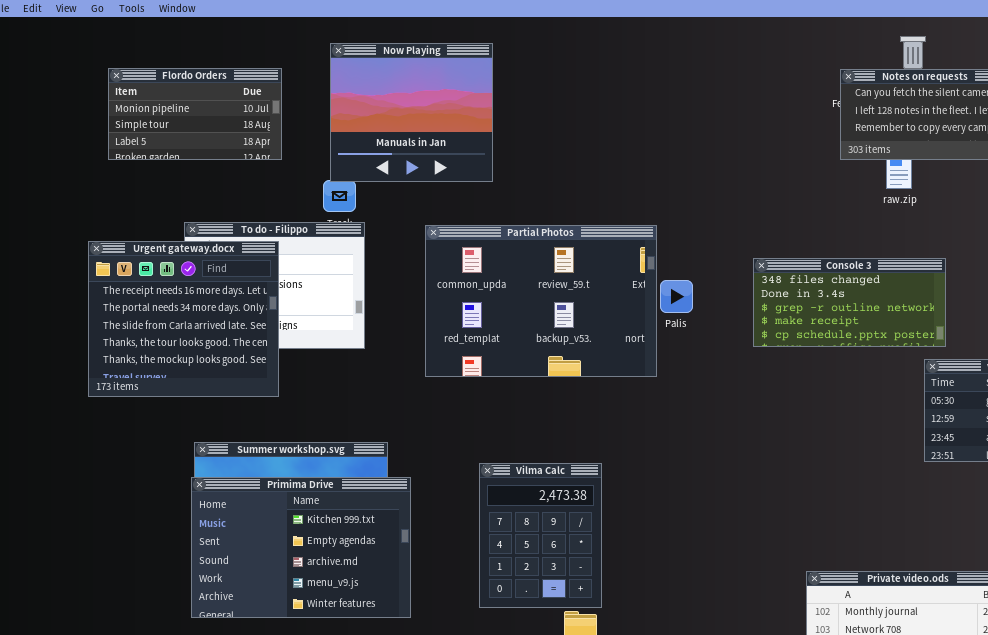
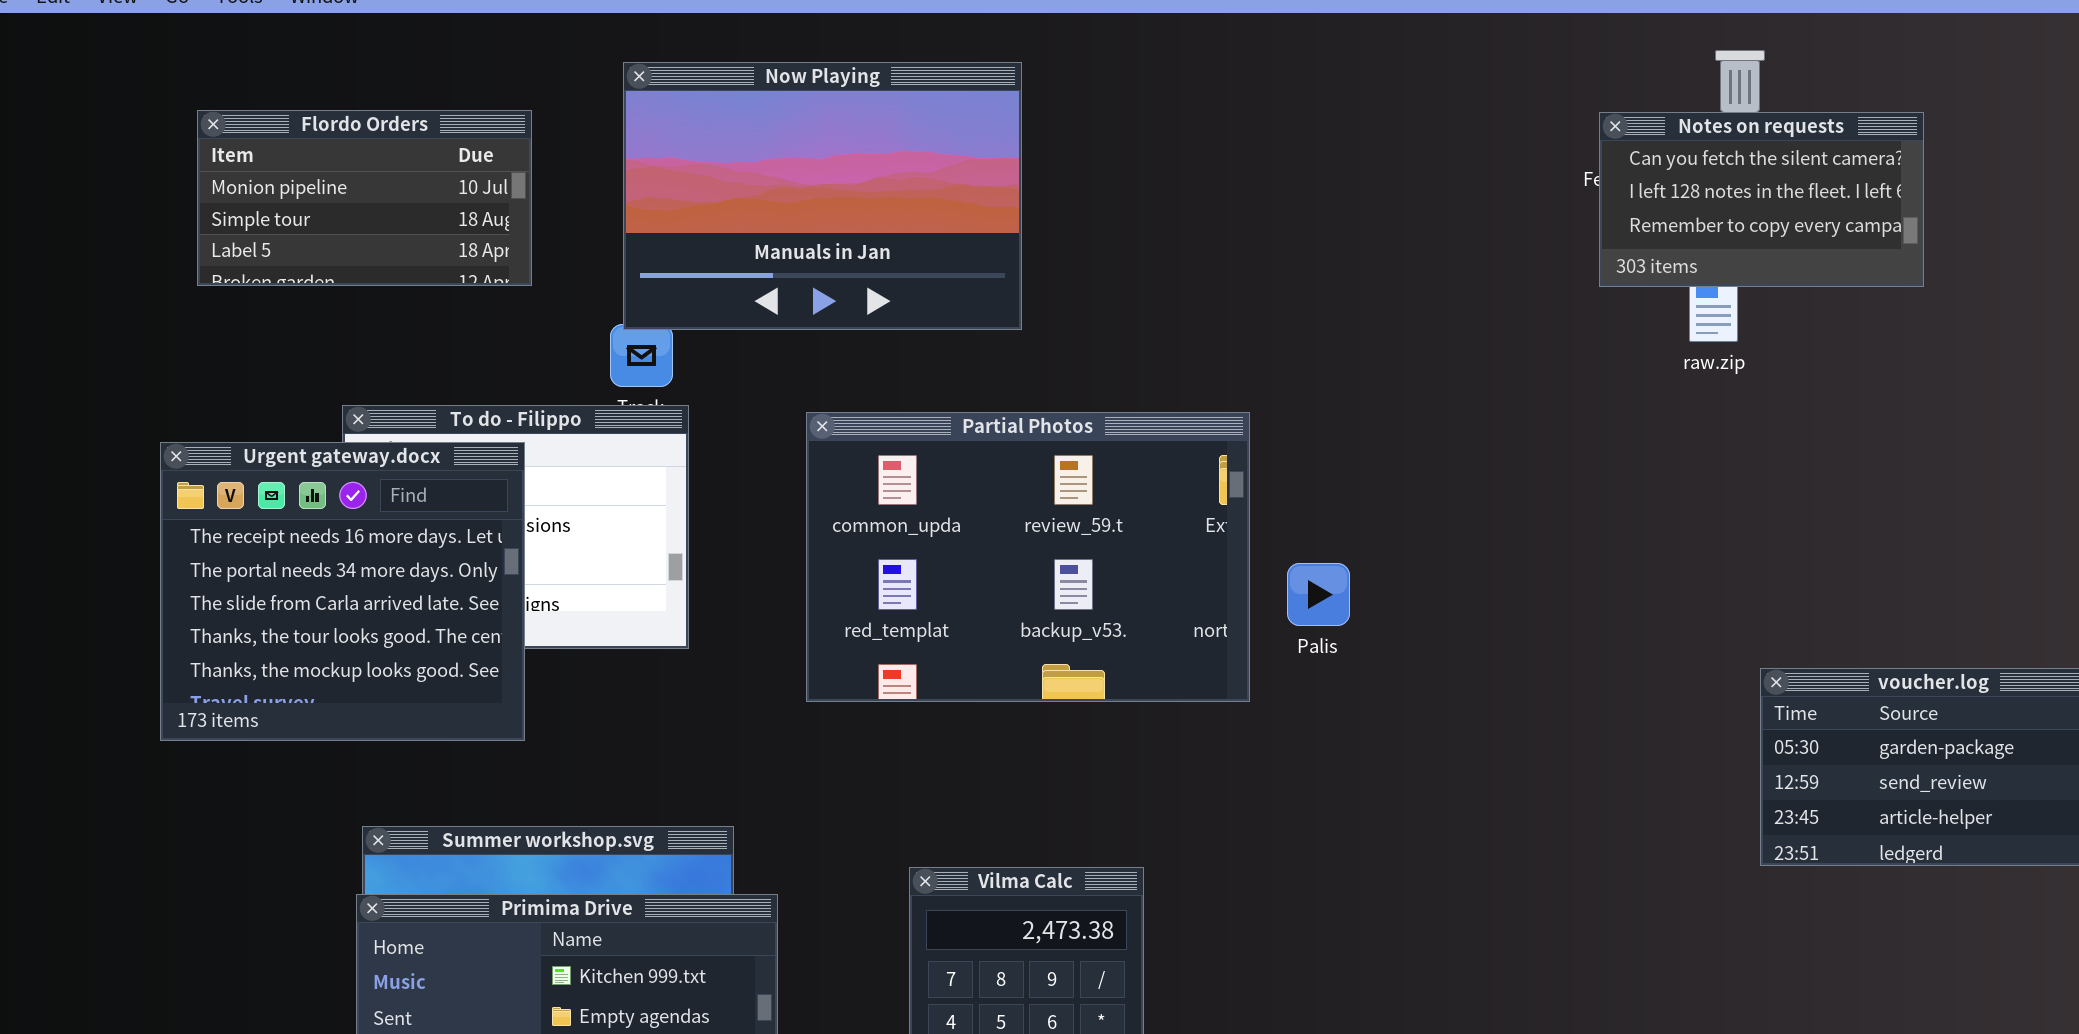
Now Playing: [330,43,493,182] -> [623,62,1022,330], resized
Console 3: [753,258,946,347] -> none, closed
Palis: [660,280,693,313] -> [1287,563,1350,626], moved

